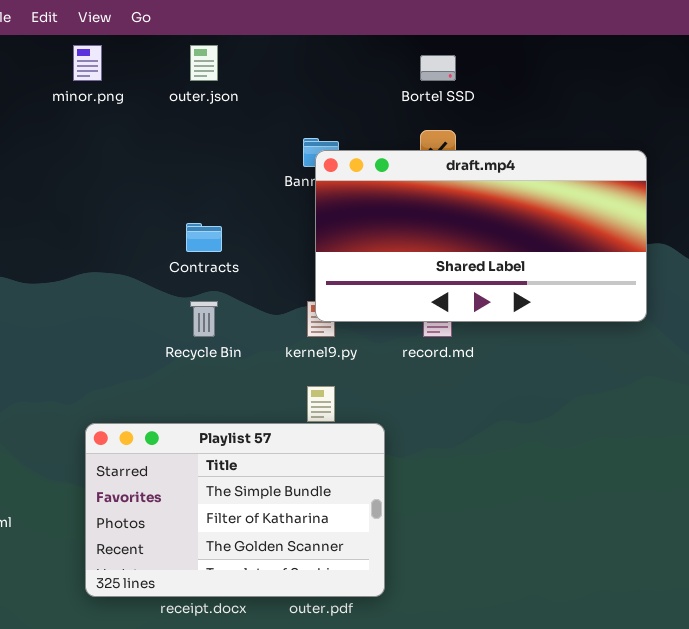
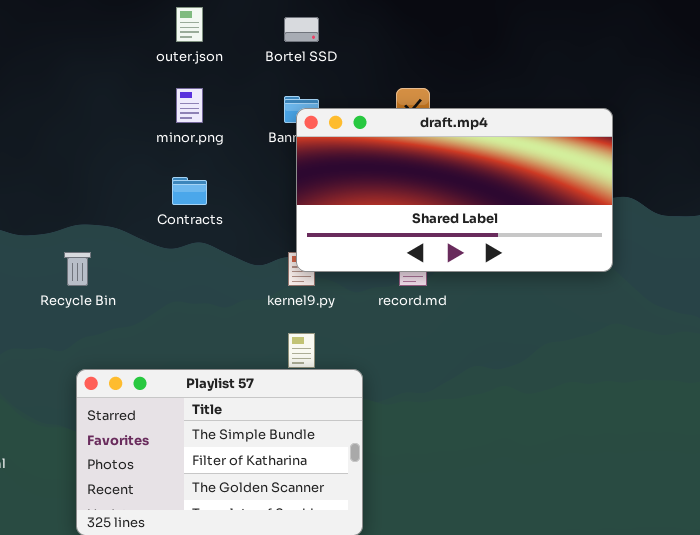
minor.png: [73,45,102,81] -> [176,88,203,123], moved
Bortel SSD: [420,55,456,81] -> [284,17,319,42], moved
Recycle Bin: [190,301,218,337] -> [64,252,91,286], moved

